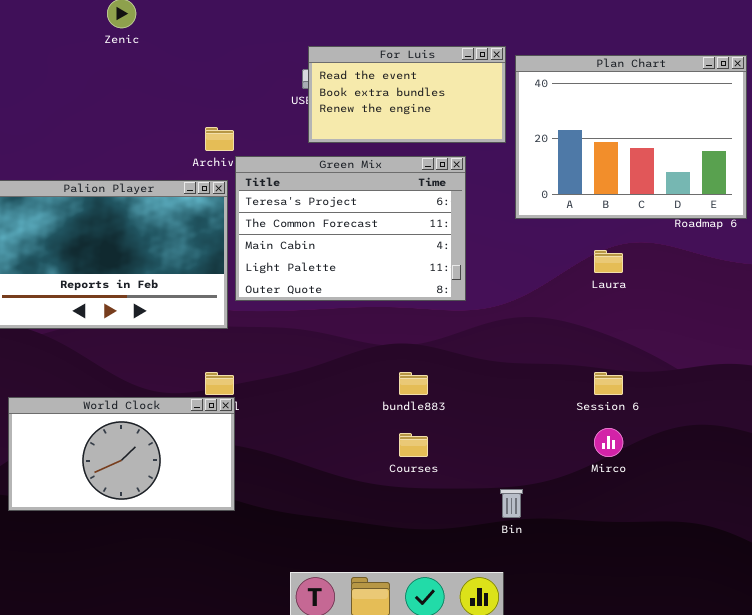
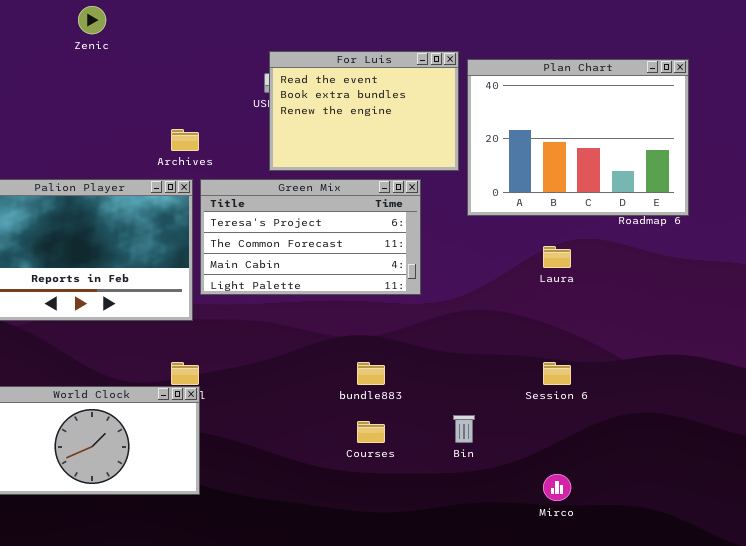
For Luis: [308,46,506,143] -> [269,51,459,171], resized
Green Mix: [235,156,466,301] -> [200,179,421,295], resized
Mirco: [594,428,623,457] -> [543,474,571,501], moved
Bin: [500,489,523,518] -> [453,415,475,443], moved

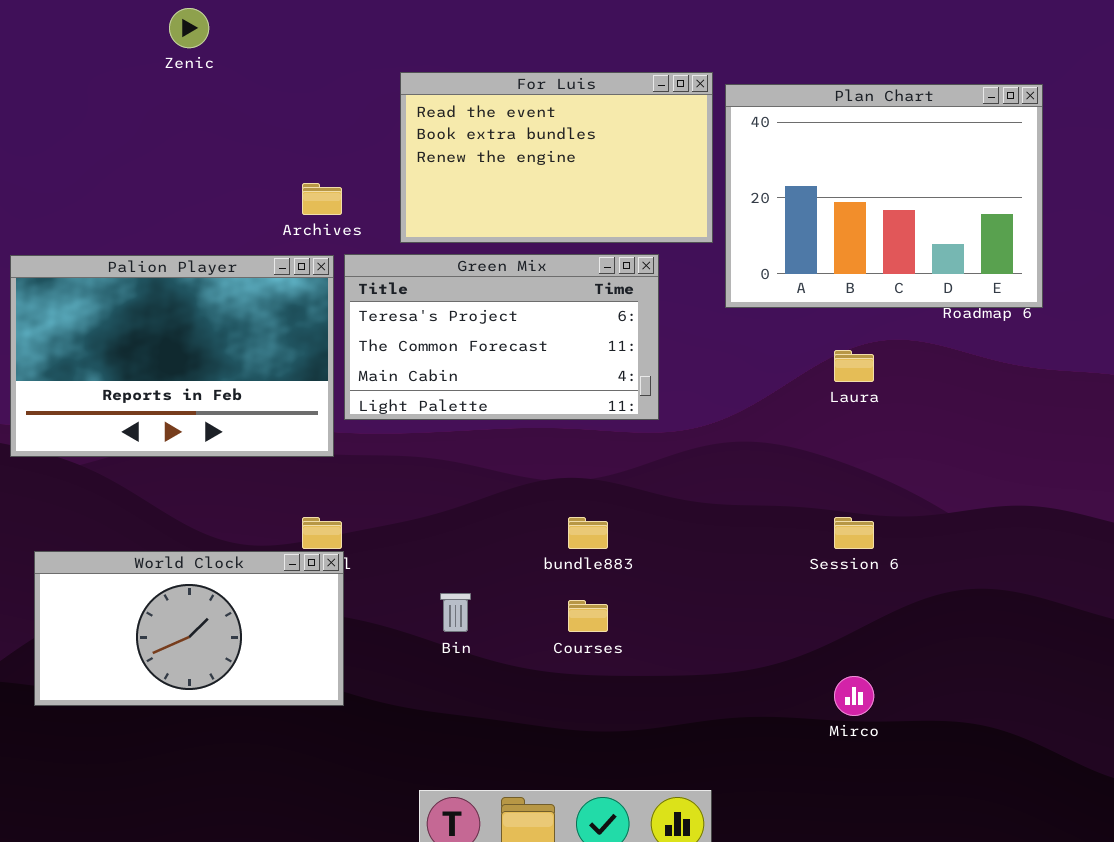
For Luis: [269,51,459,171] -> [400,72,713,243], resized
Bin: [453,415,475,443] -> [440,593,471,632], moved

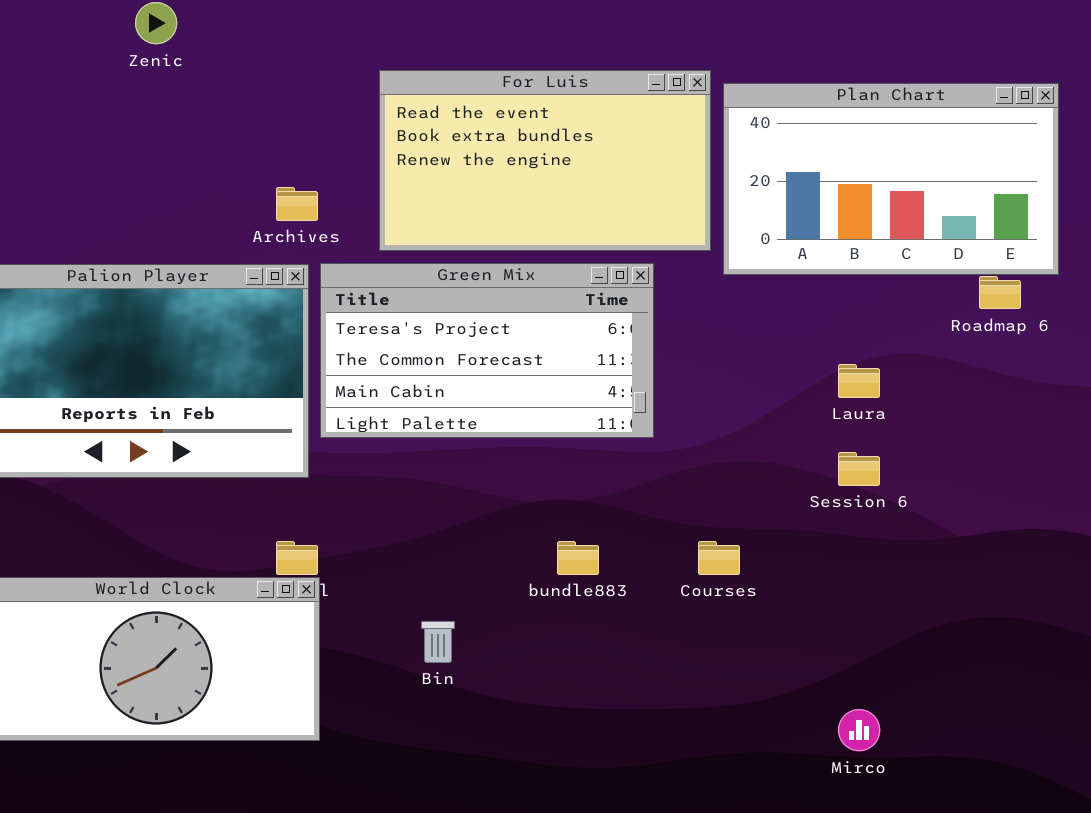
Plan Chart: [725,84,1043,308] -> [723,83,1059,275], resized
Session 6: [834,517,874,549] -> [838,452,880,486], moved
Courses: [568,600,608,632] -> [698,541,740,575], moved

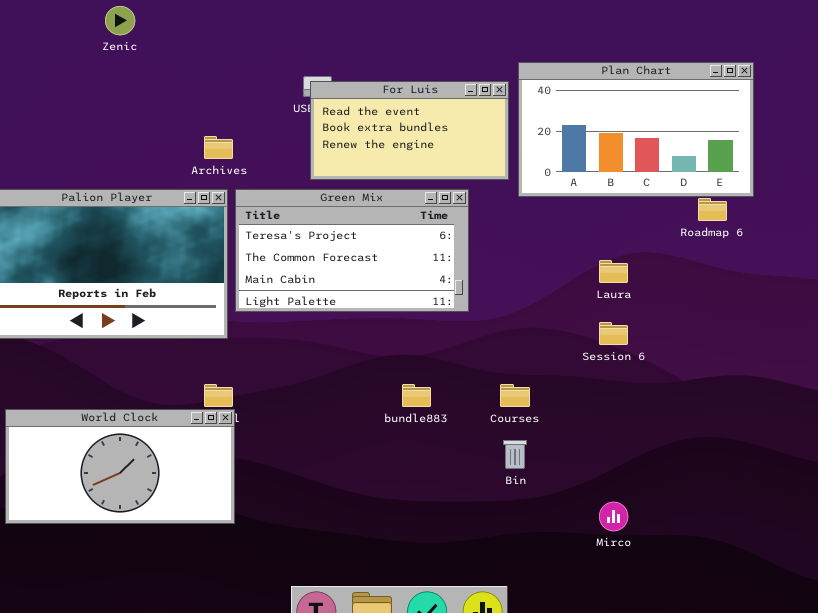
For Luis: [379,70,711,251] -> [310,81,509,180], resized
Bin: [421,621,455,663] -> [503,440,527,469], moved

